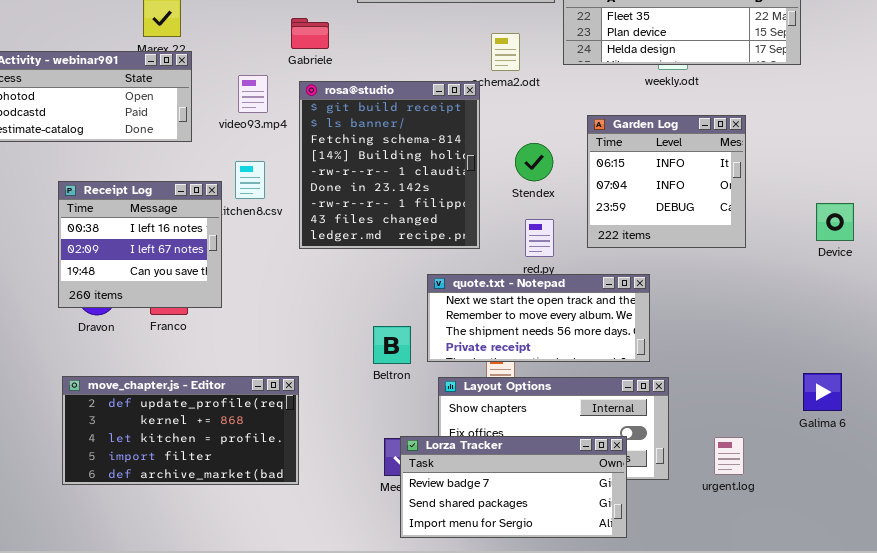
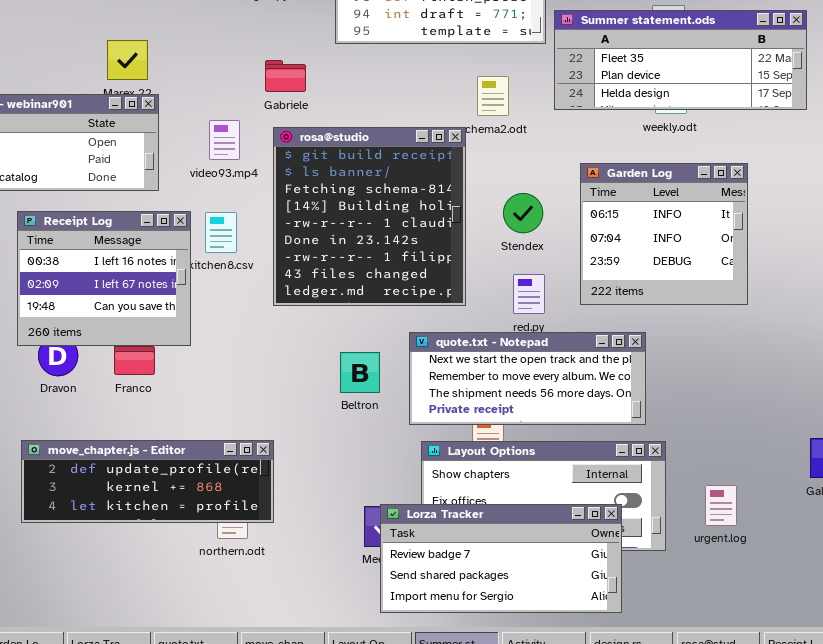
Receipt Log: [58,181,222,308] -> [17,211,191,346], moved
Beltron: [373,326,411,364] -> [340,352,380,393], moved
move_chapter.js - Editor: [62,376,299,485] -> [21,440,274,523], resized
urgent.log: [714,437,744,475] -> [705,485,737,526], moved

